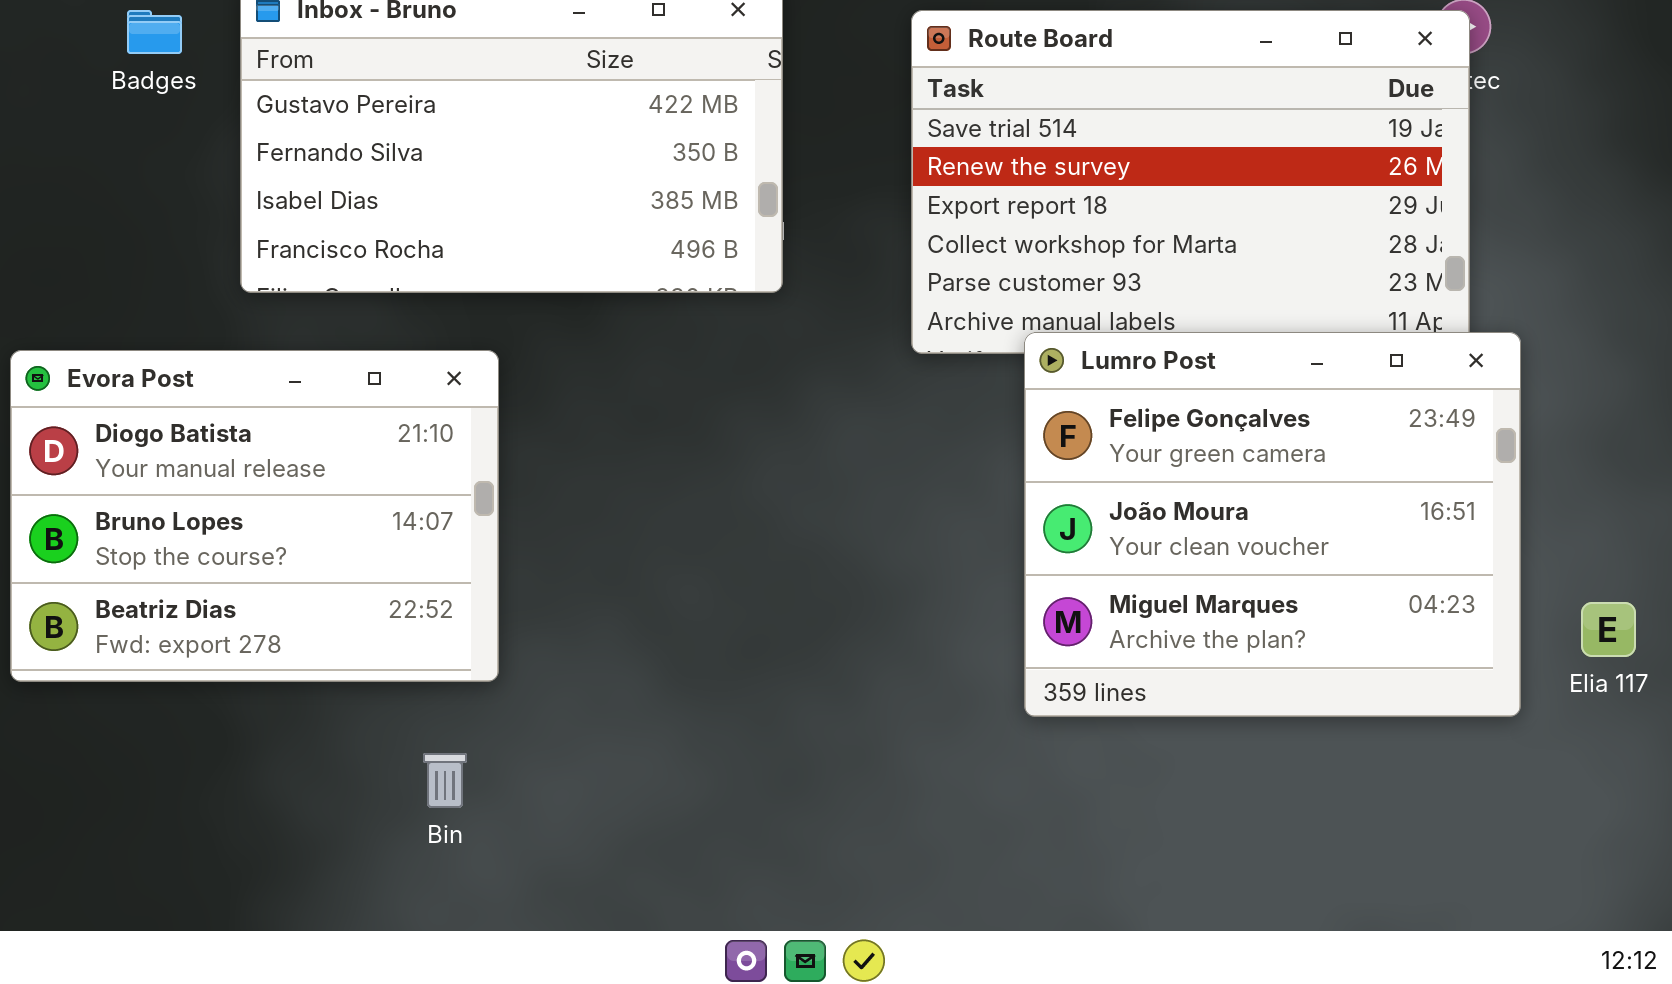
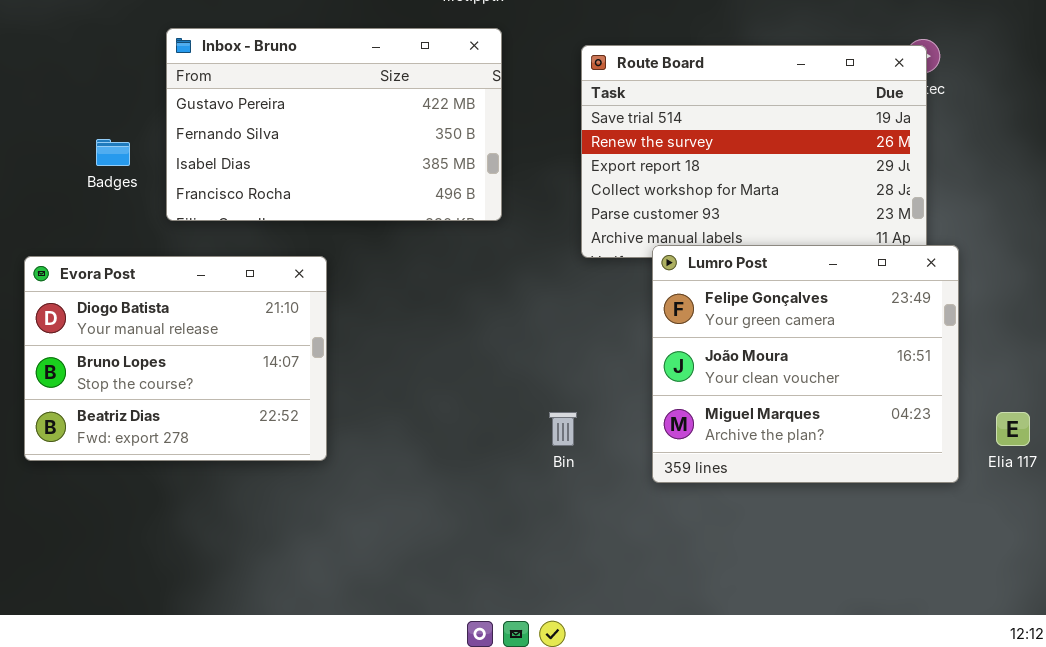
Badges: [127,10,182,54] -> [96,139,130,166], moved
Bin: [423,753,467,808] -> [549,412,577,446], moved

